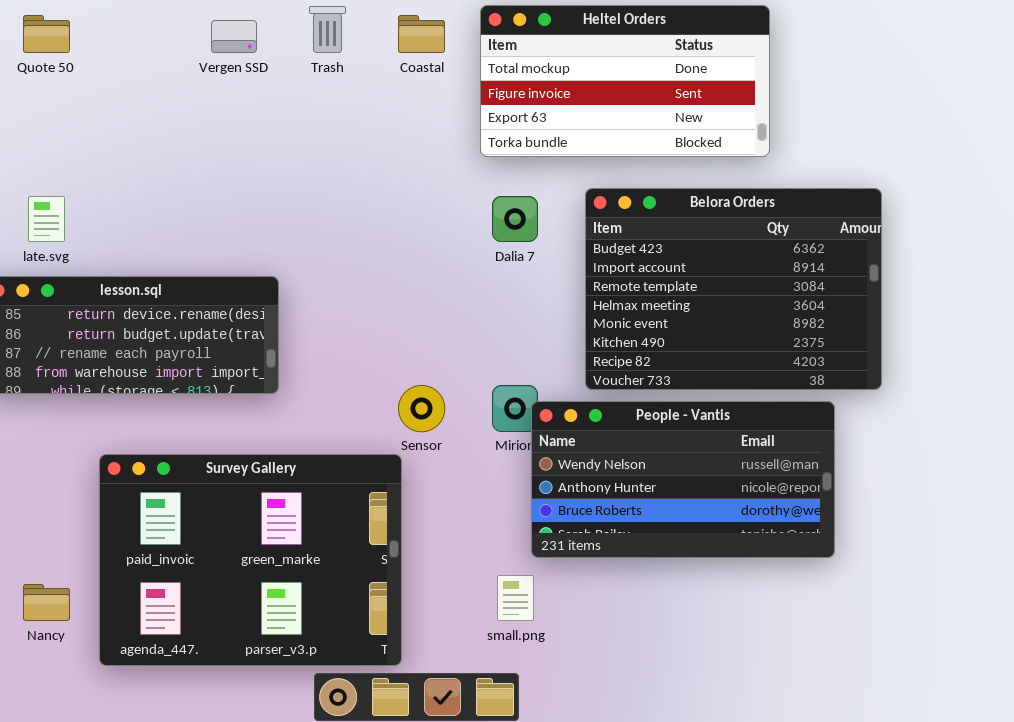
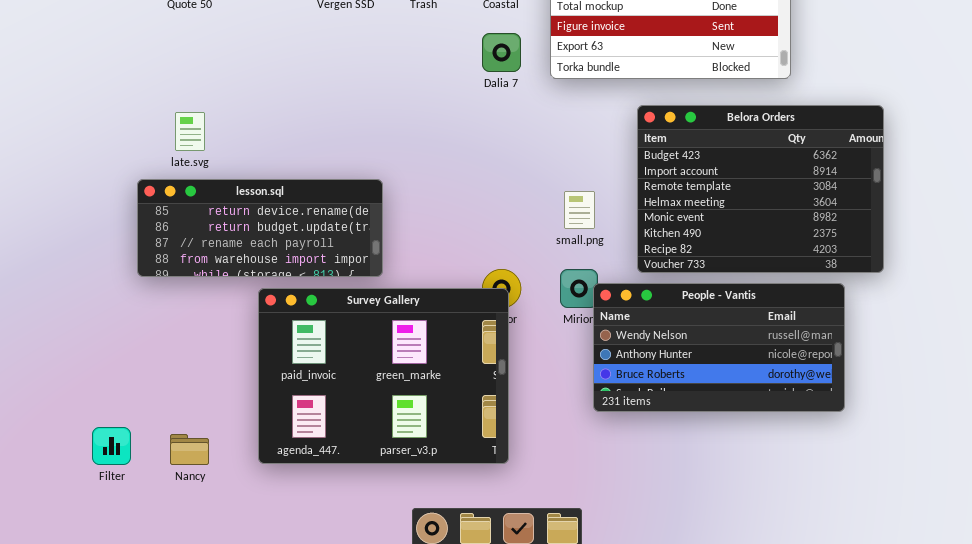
Dalia 7: [492,196,538,242] -> [482,33,521,72], moved
Survey Gallery: [99,454,402,666] -> [258,288,509,464], moved
small.png: [497,575,534,621] -> [564,191,595,229], moved

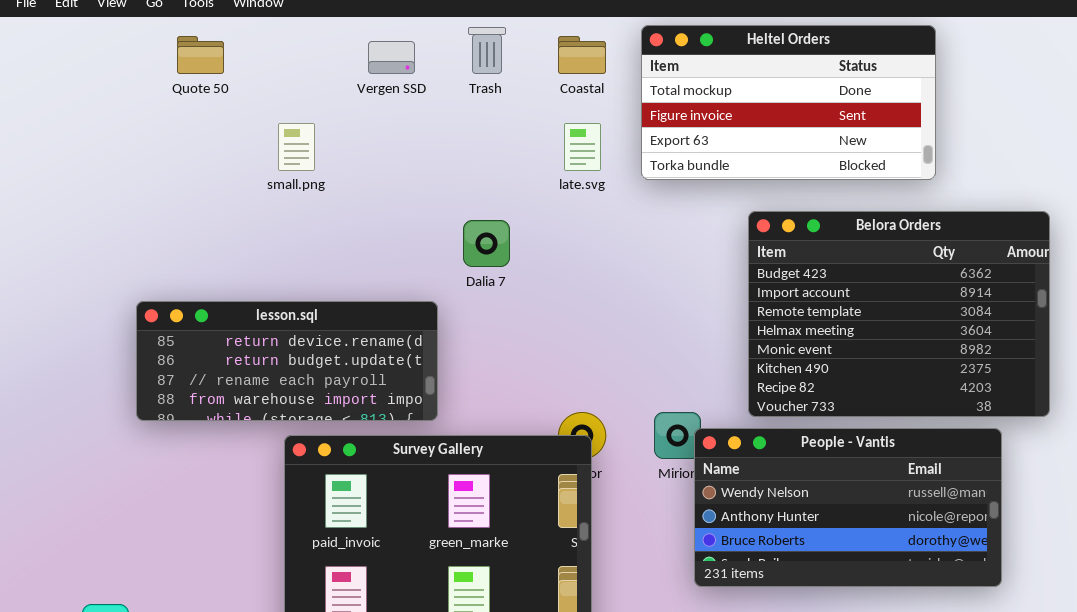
Dalia 7: [482,33,521,72] -> [463,220,510,267], moved
late.svg: [175,112,205,151] -> [564,123,601,171], moved
small.png: [564,191,595,229] -> [278,123,315,171], moved

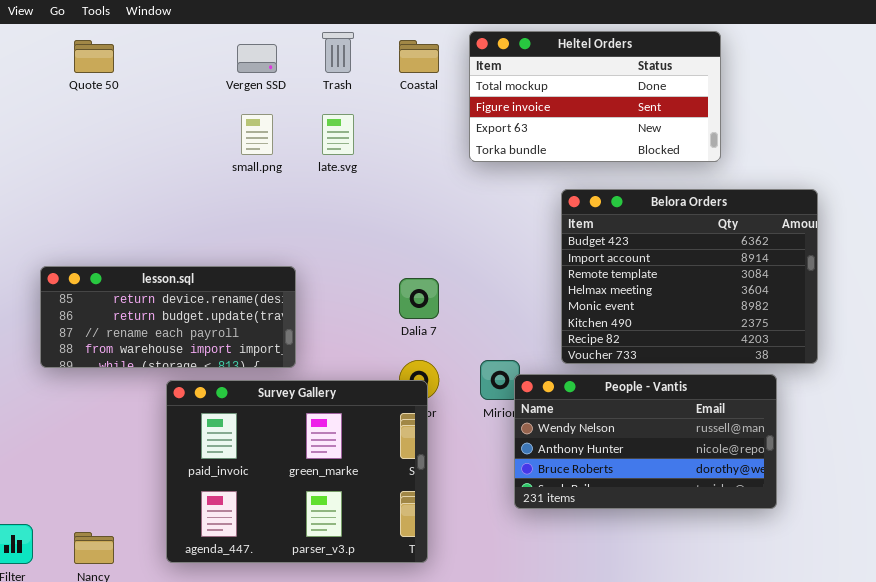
small.png: [278,123,315,171] -> [241,114,273,155], moved
late.svg: [564,123,601,171] -> [322,114,354,155], moved
Dalia 7: [463,220,510,267] -> [399,278,439,319], moved

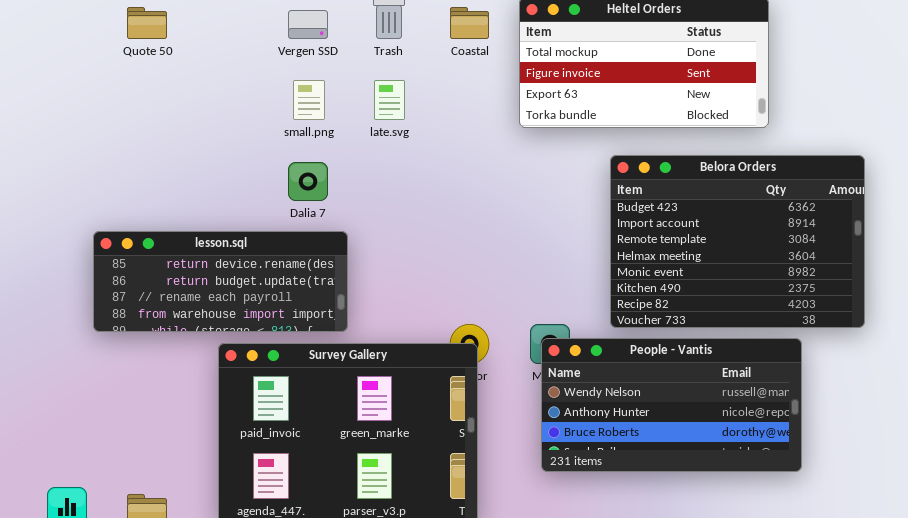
Dalia 7: [399,278,439,319] -> [288,162,328,201], moved
People - Vantis: [514,374,777,509] -> [541,338,802,472], moved

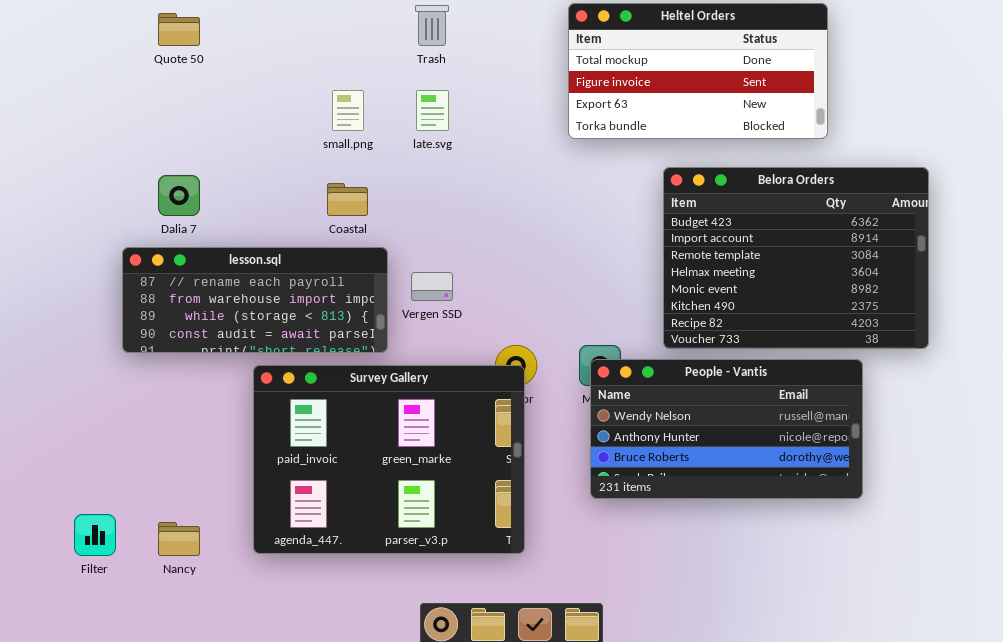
Coastal: [450,7,489,39] -> [327,183,368,216], moved
Vergen SSD: [288,10,328,39] -> [411,272,453,301], moved
Dalia 7: [288,162,328,201] -> [158,175,200,216], moved
lesson.sql: [93,231,348,332] -> [122,247,388,353], scrolled down 2 rows

